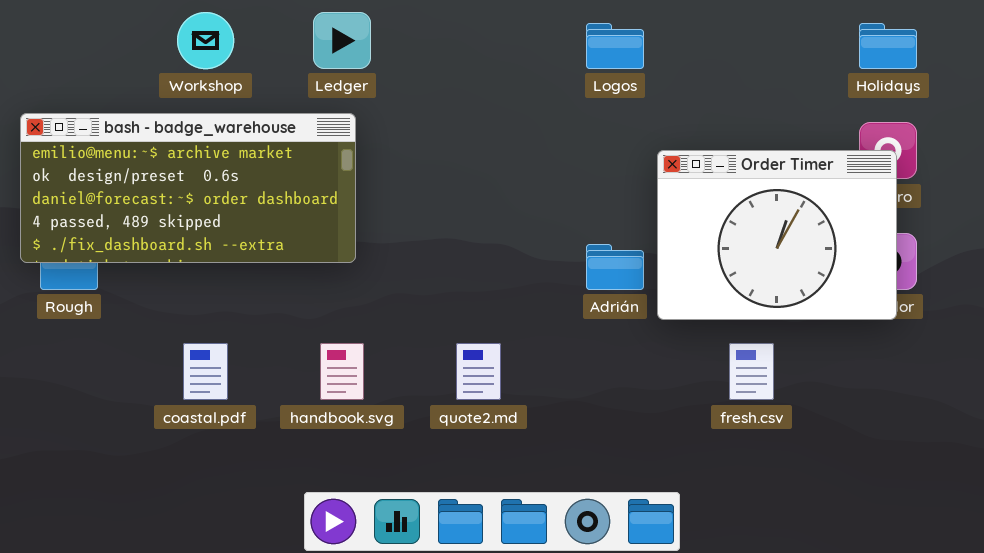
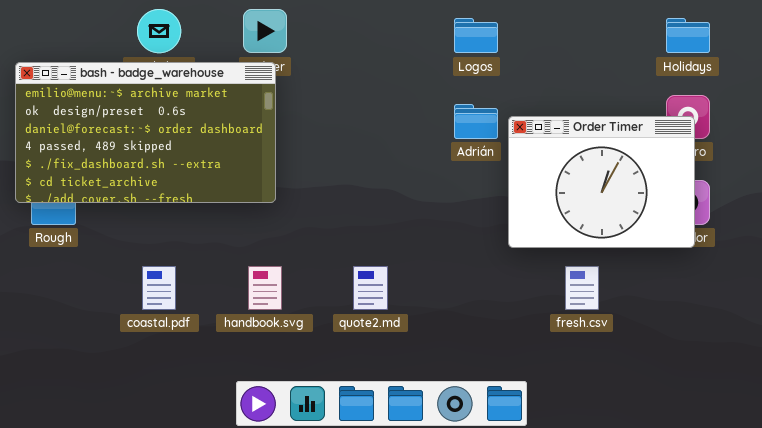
bash - badge_warehouse: [20,113,356,263] -> [15,62,276,203], resized
Adrián: [586,244,644,290] -> [454,104,498,139], moved

